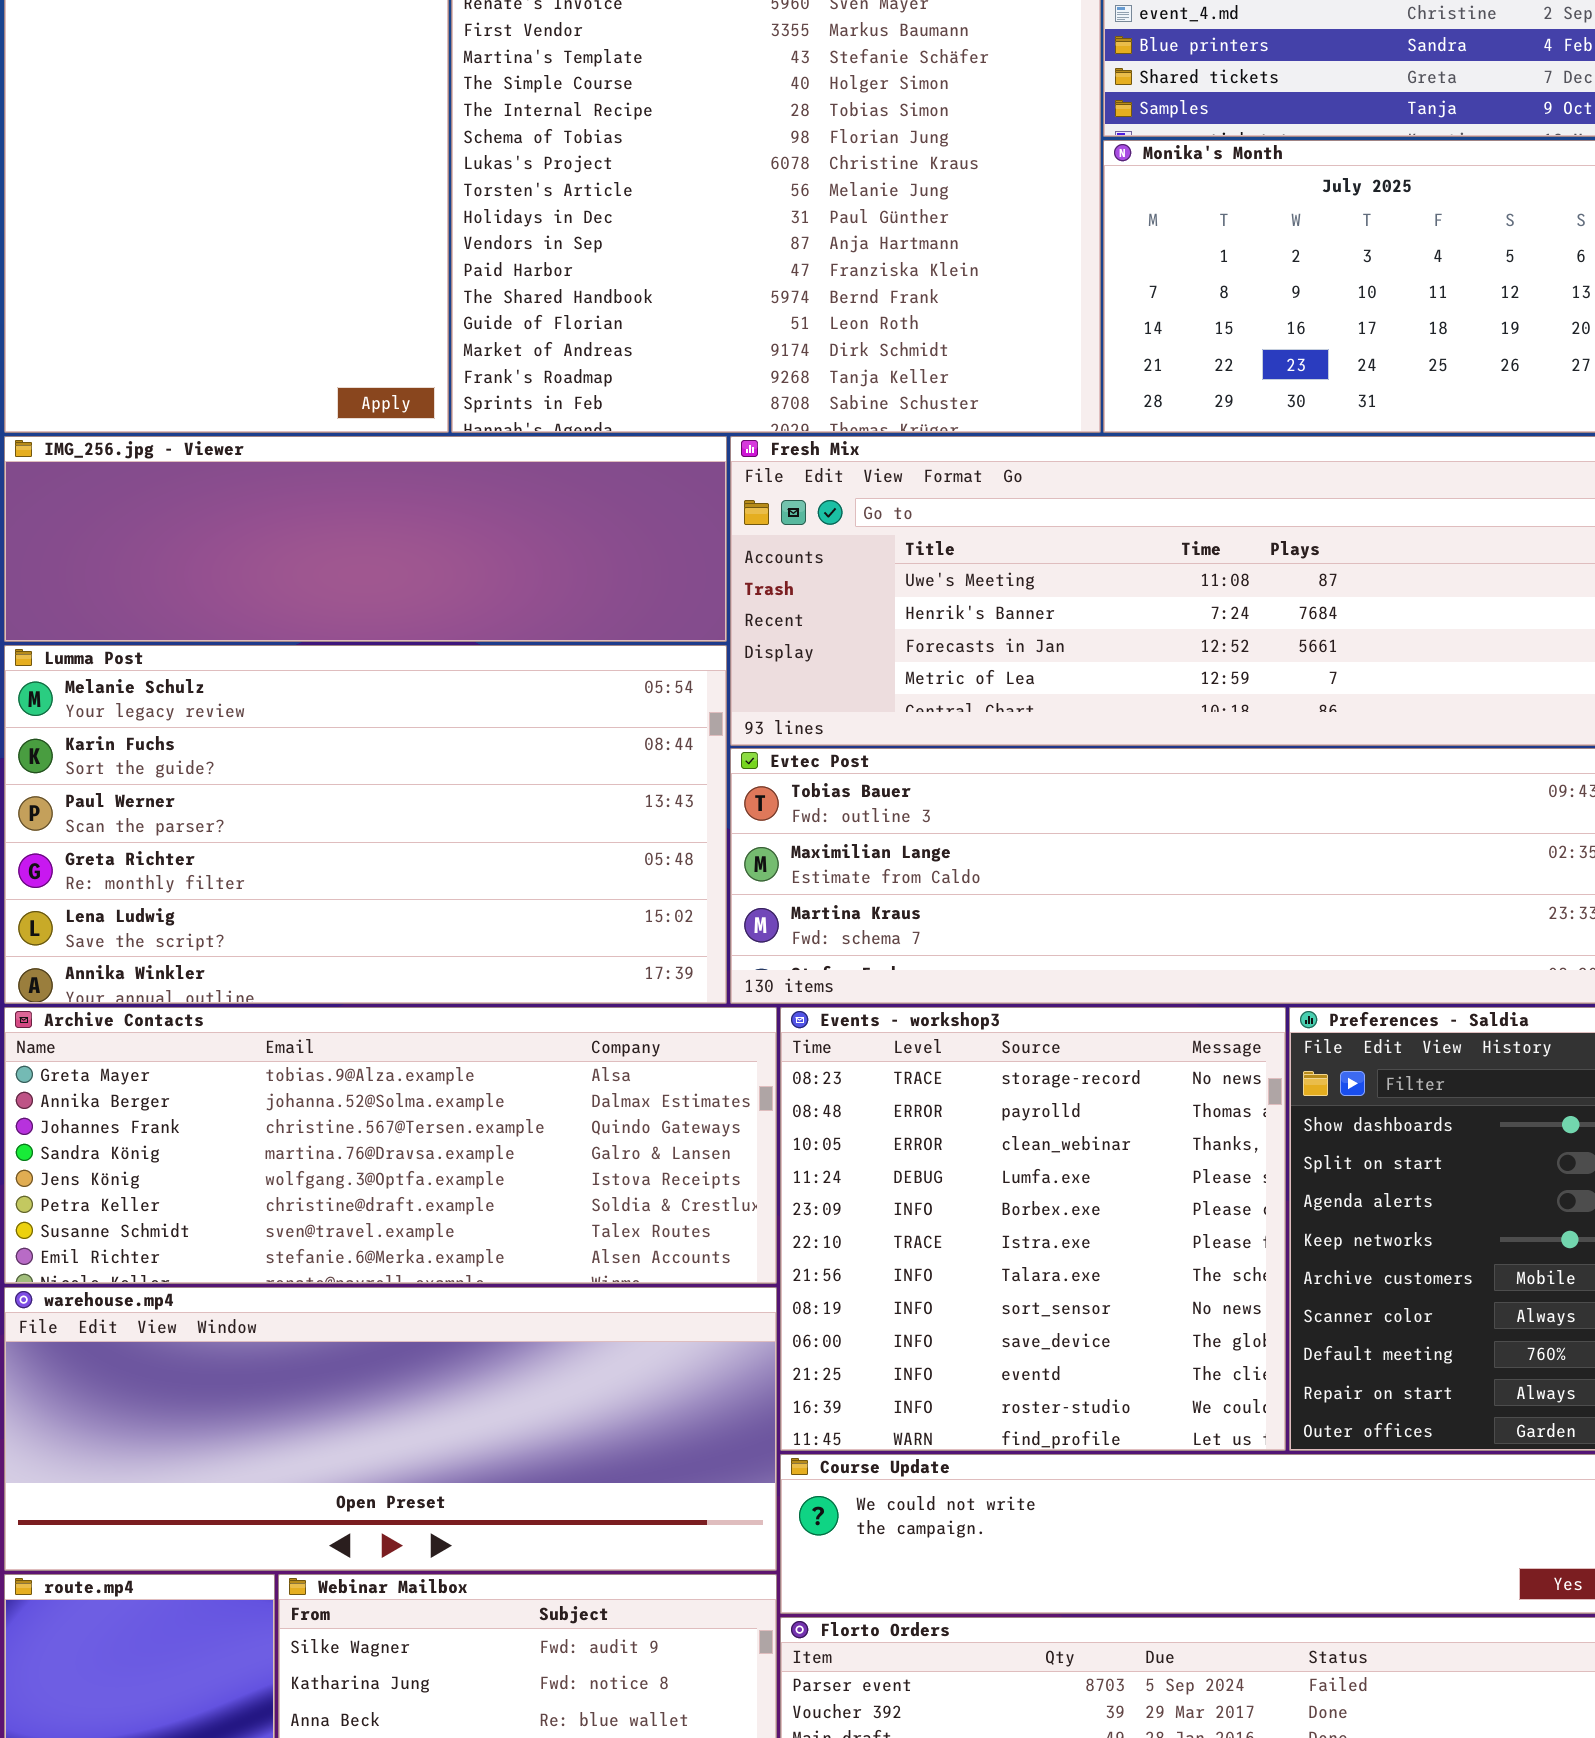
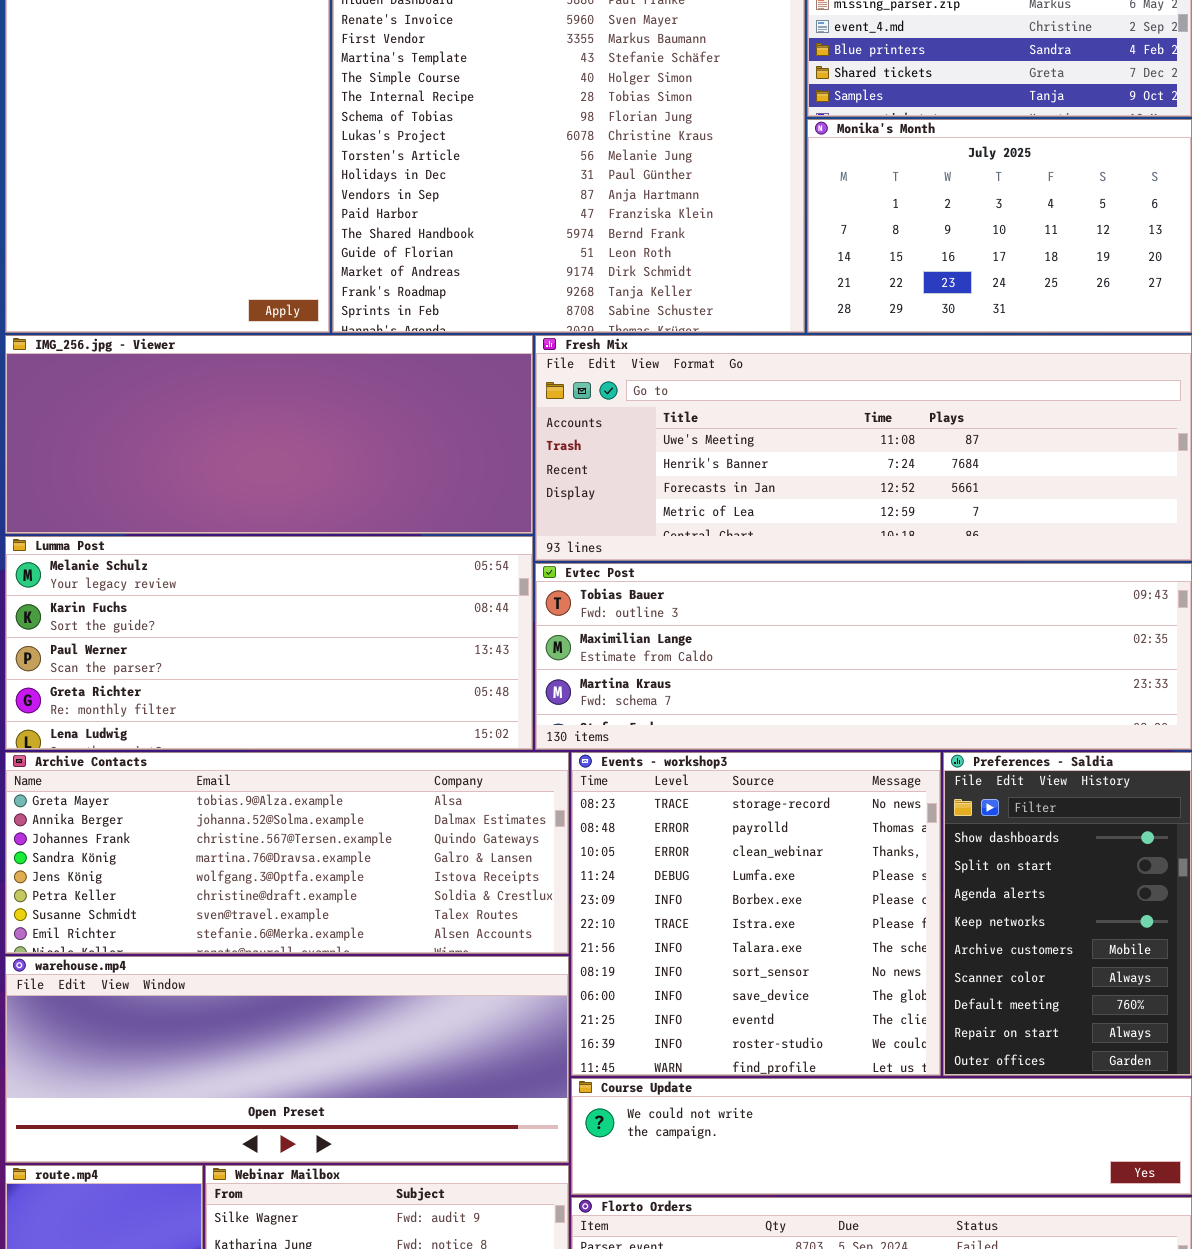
IMG_256.jpg - Viewer: [4,436,727,642] -> [5,335,533,534], resized
Lumma Post: [4,645,727,1004] -> [5,536,533,750], resized

